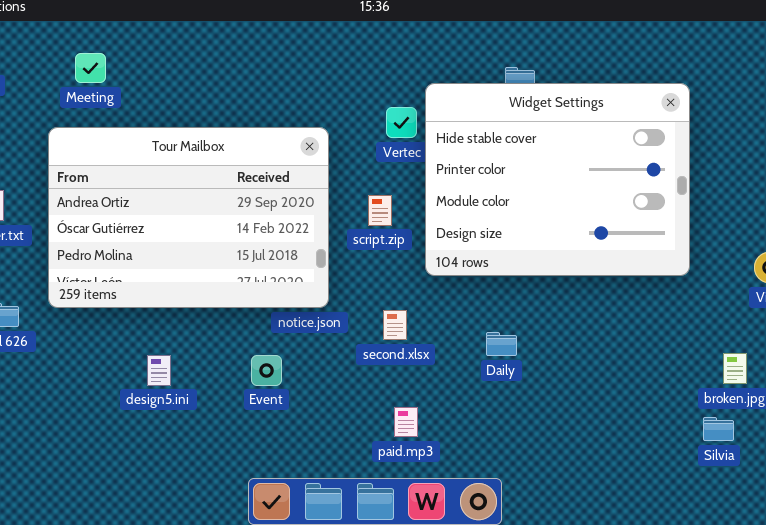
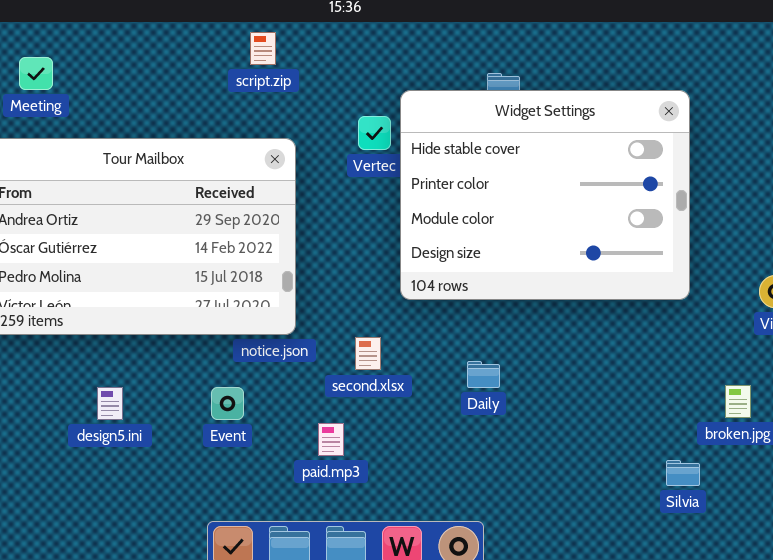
script.zip: [368,195,392,226] -> [250,32,276,65], moved
paid.mp3: [394,407,418,437] -> [318,423,344,456], moved
Silvia: [703,417,734,441] -> [666,460,700,486], moved

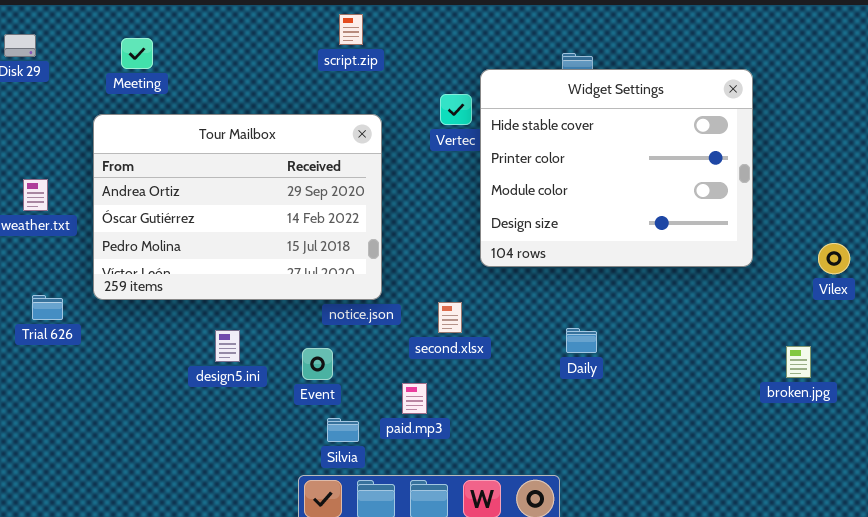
Daily: [467,361,500,388] -> [566,328,597,353], moved
design5.ini: [97,387,123,420] -> [215,330,240,362], moved
Silvia: [666,460,700,486] -> [327,418,359,442], moved

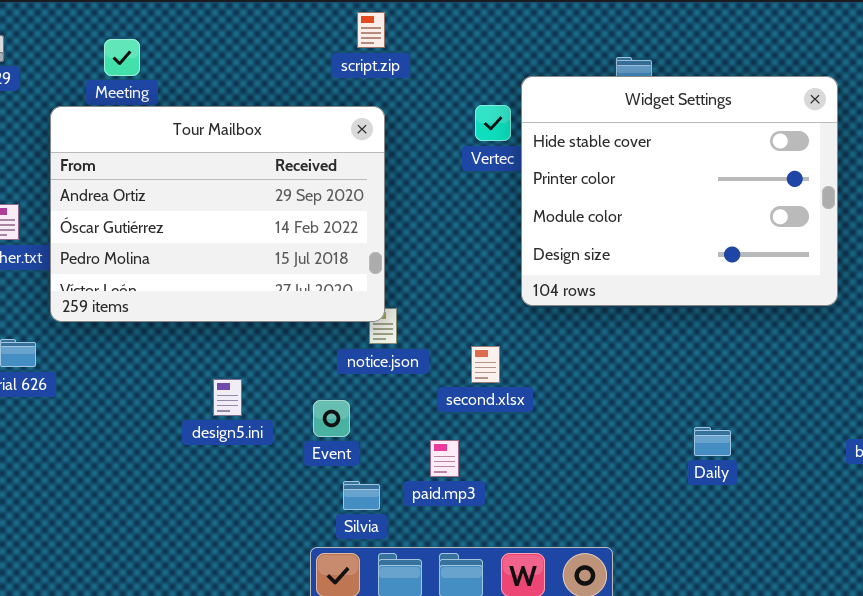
Tour Mailbox: [93,114,382,300] -> [50,106,385,322], moved
Daily: [566,328,597,353] -> [694,427,731,456], moved

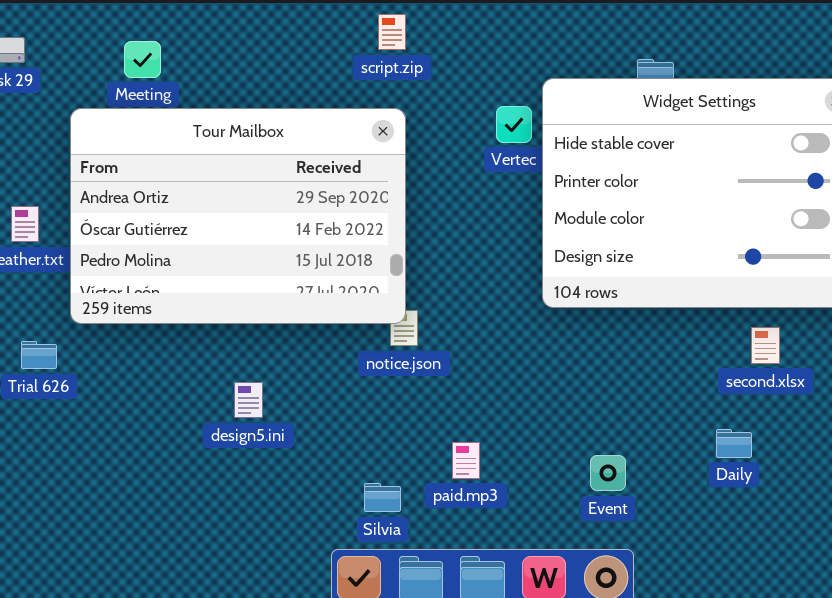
second.xlsx: [471,346,500,383] -> [751,327,780,364], moved
Event: [313,400,350,437] -> [590,455,626,491], moved

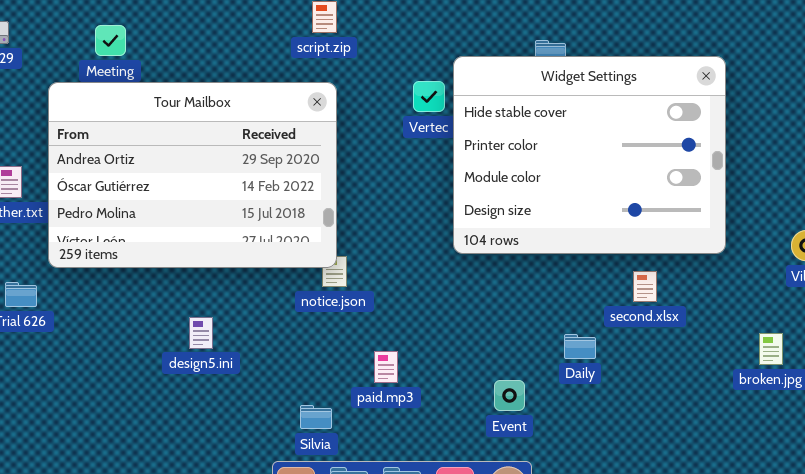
Daily: [716,429,752,458] -> [564,334,596,359], moved
paid.mp3: [452,442,480,479] -> [374,351,398,383], moved

